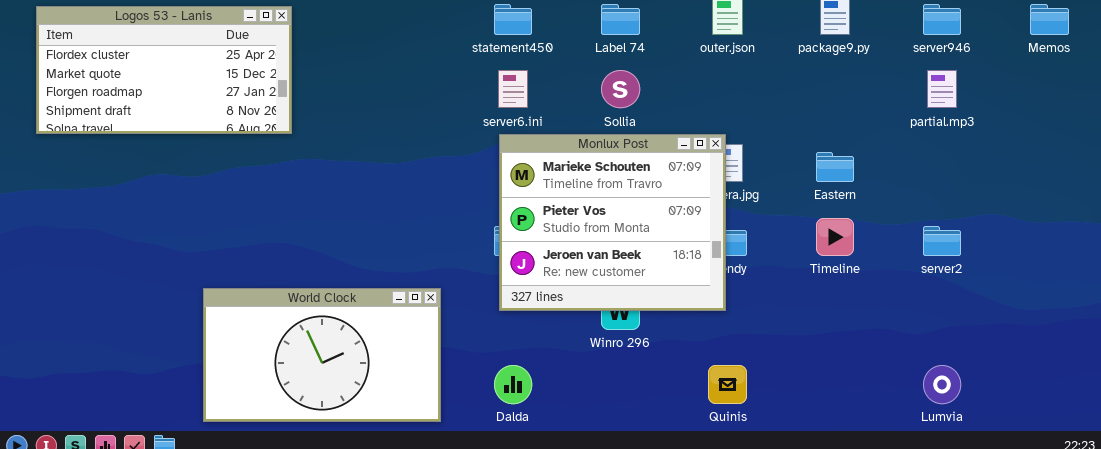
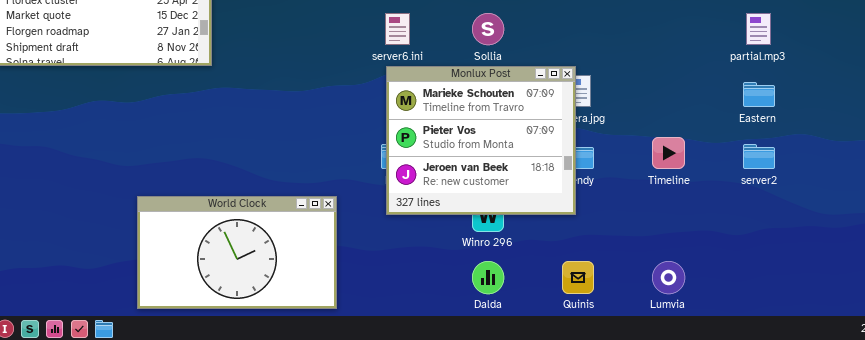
Eastern: [816,152,854,182] -> [743,82,775,107], moved
Dalda: [494,365,532,404] -> [472,261,504,294], moved
Lumvia: [923,365,961,404] -> [652,261,685,294], moved

